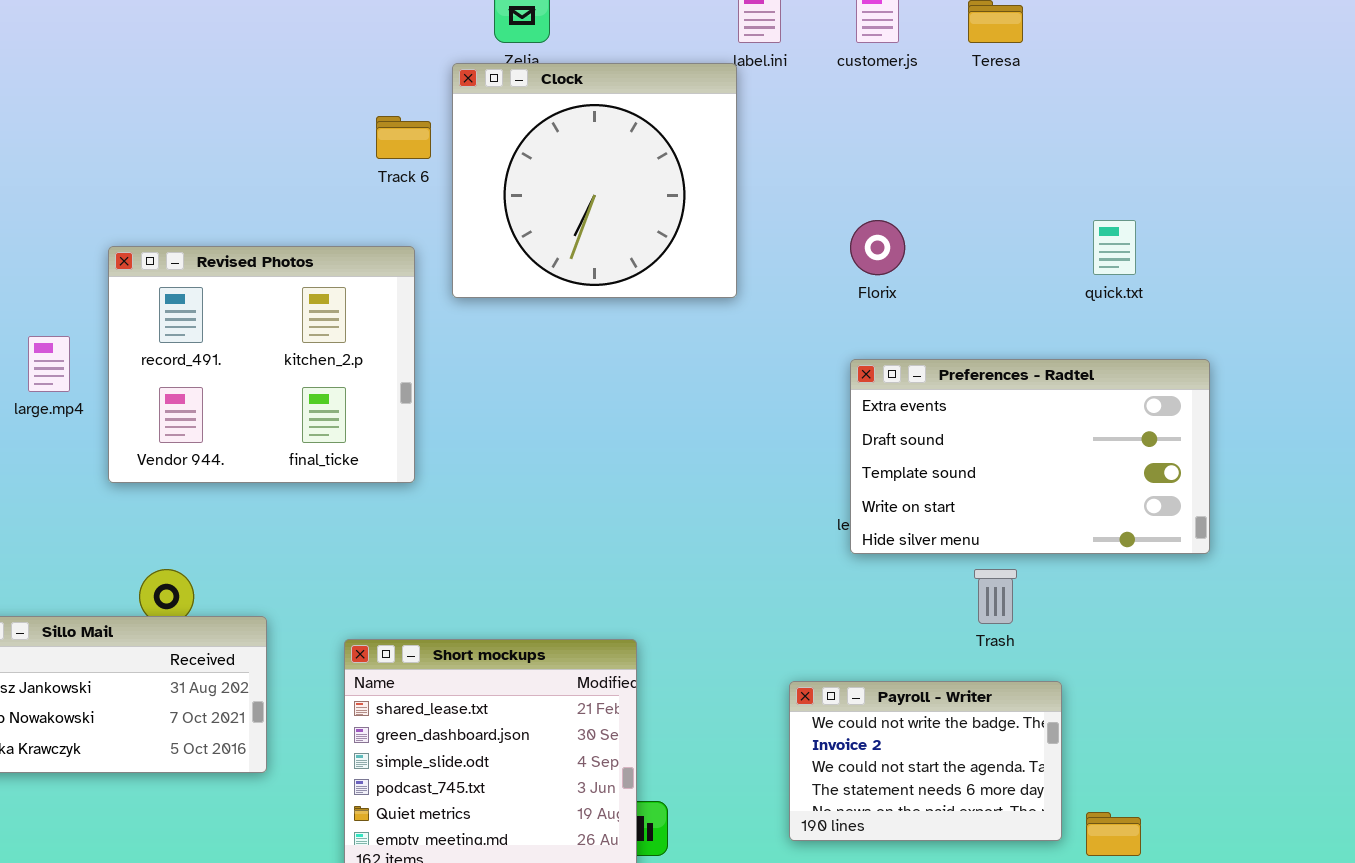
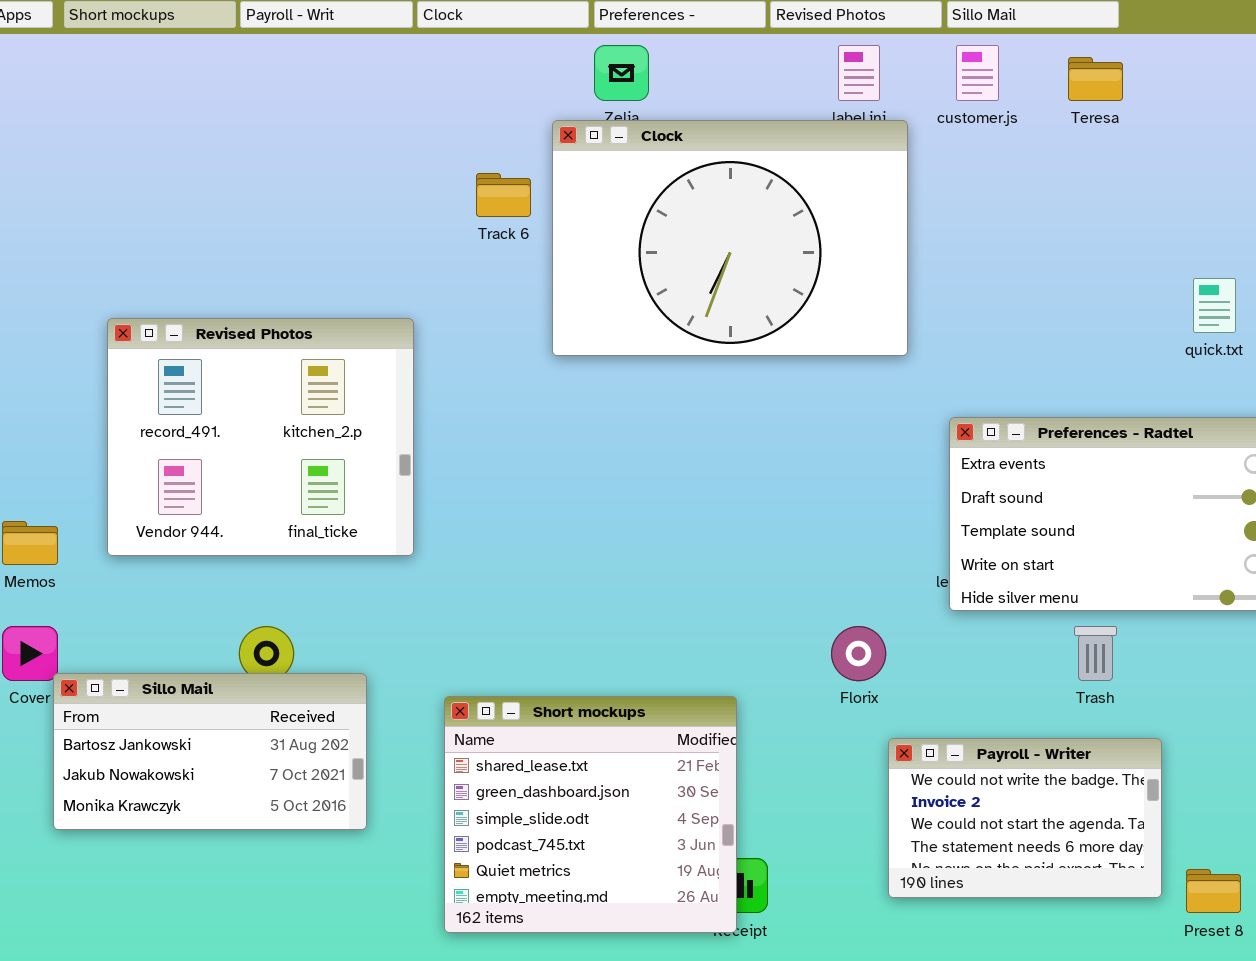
Clock: [452,63,737,298] -> [552,120,908,356], resized
Florix: [850,220,905,275] -> [831,626,886,681], moved
Revised Photos: [108,246,415,483] -> [107,318,414,556], moved

